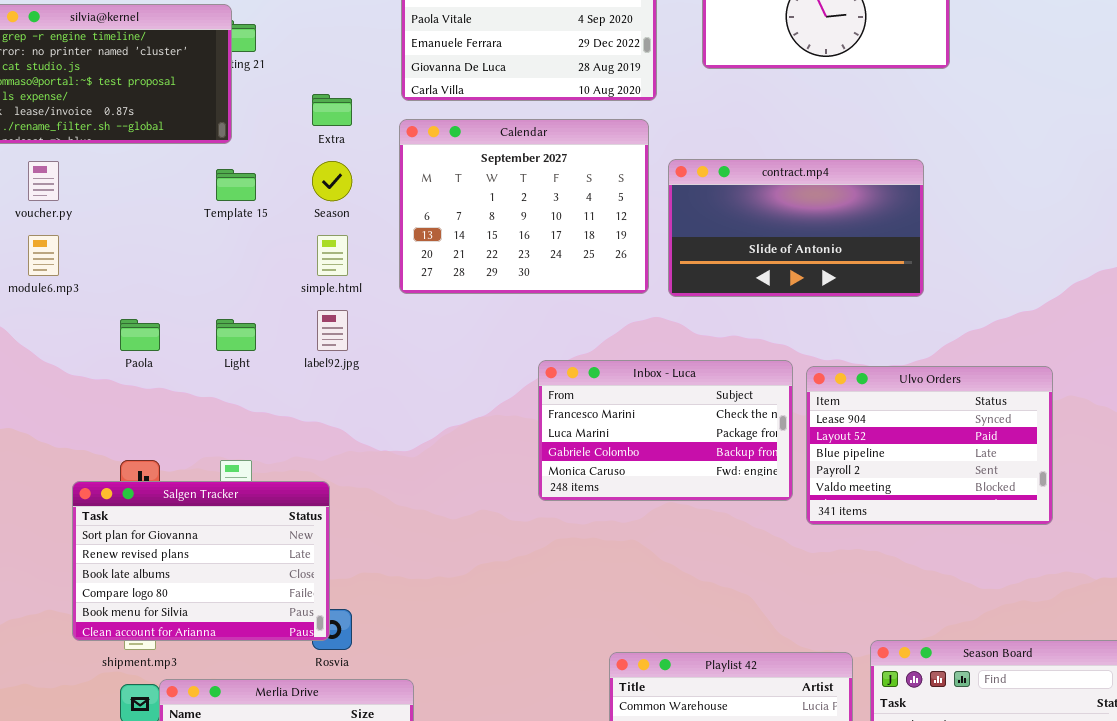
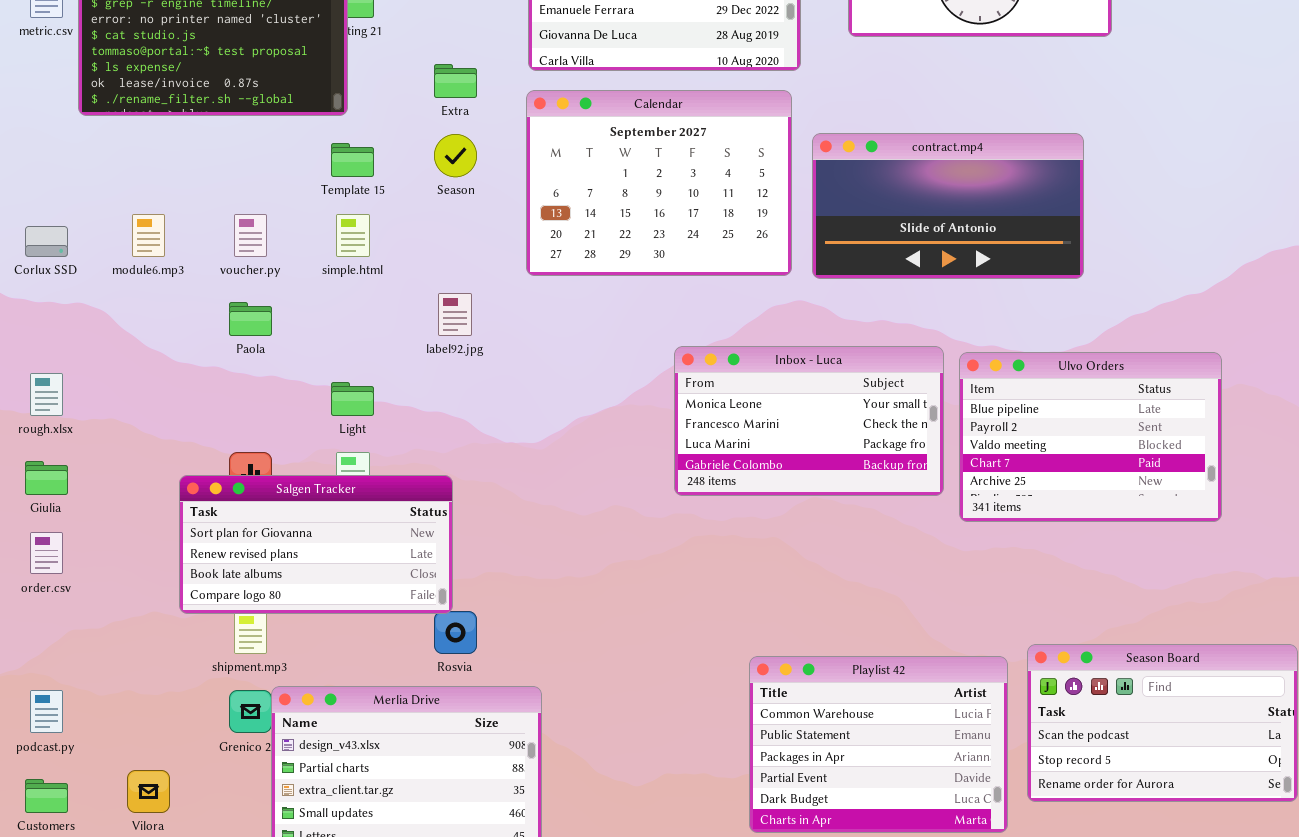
voucher.py: [28,161,59,201] -> [234,214,267,257], moved
simple.html: [317,235,348,276] -> [336,214,370,257], moved
Light: [216,319,256,351] -> [331,382,374,416], moved
Inbox - Luca: [538,360,793,501] -> [674,346,944,496], scrolled up 1 row
Ulvo Orders: [806,366,1053,525] -> [959,352,1222,522], scrolled down 2 rows
Salgen Tracker: [72,481,330,641] -> [179,475,453,614], resized

